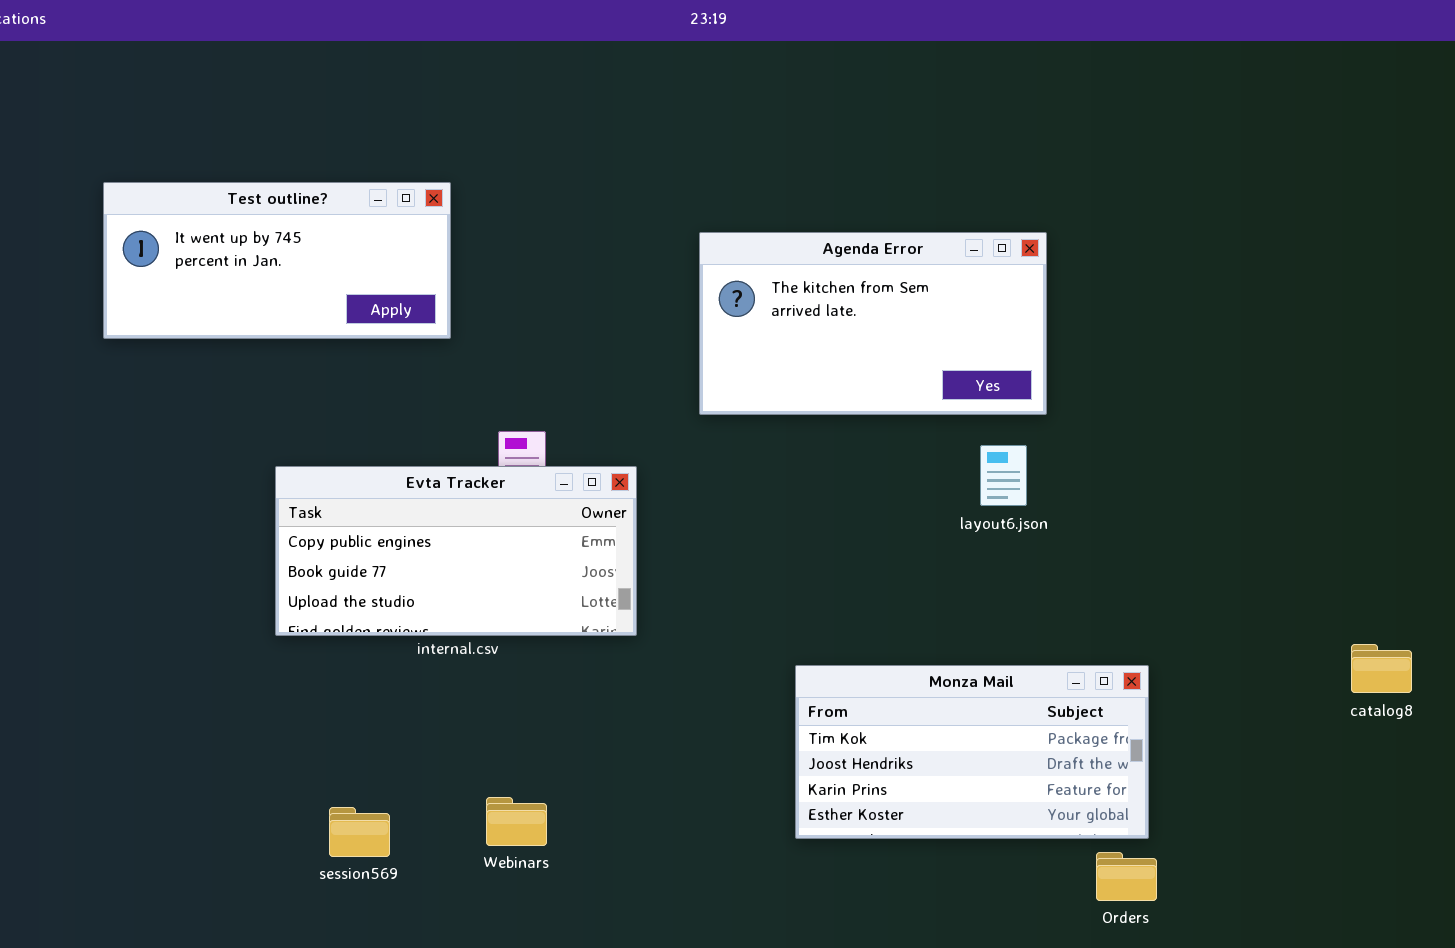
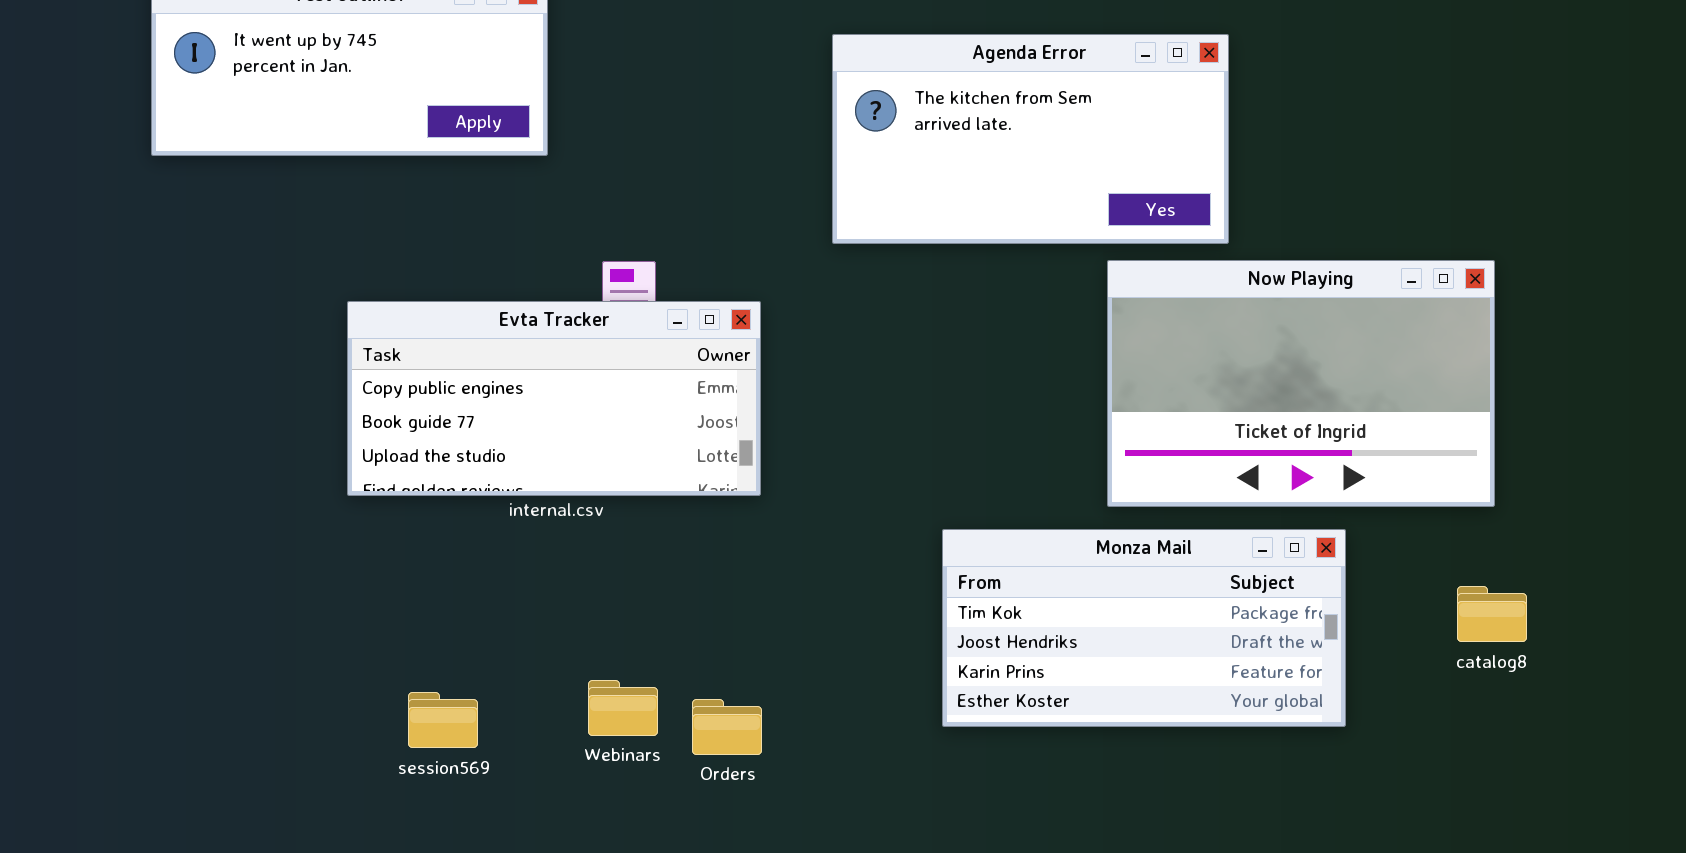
Now Playing: none -> [1107,260,1495,507], opened
catalog8: [1351,644,1412,693] -> [1457,586,1527,642], moved
Orders: [1096,852,1157,901] -> [692,699,762,755], moved

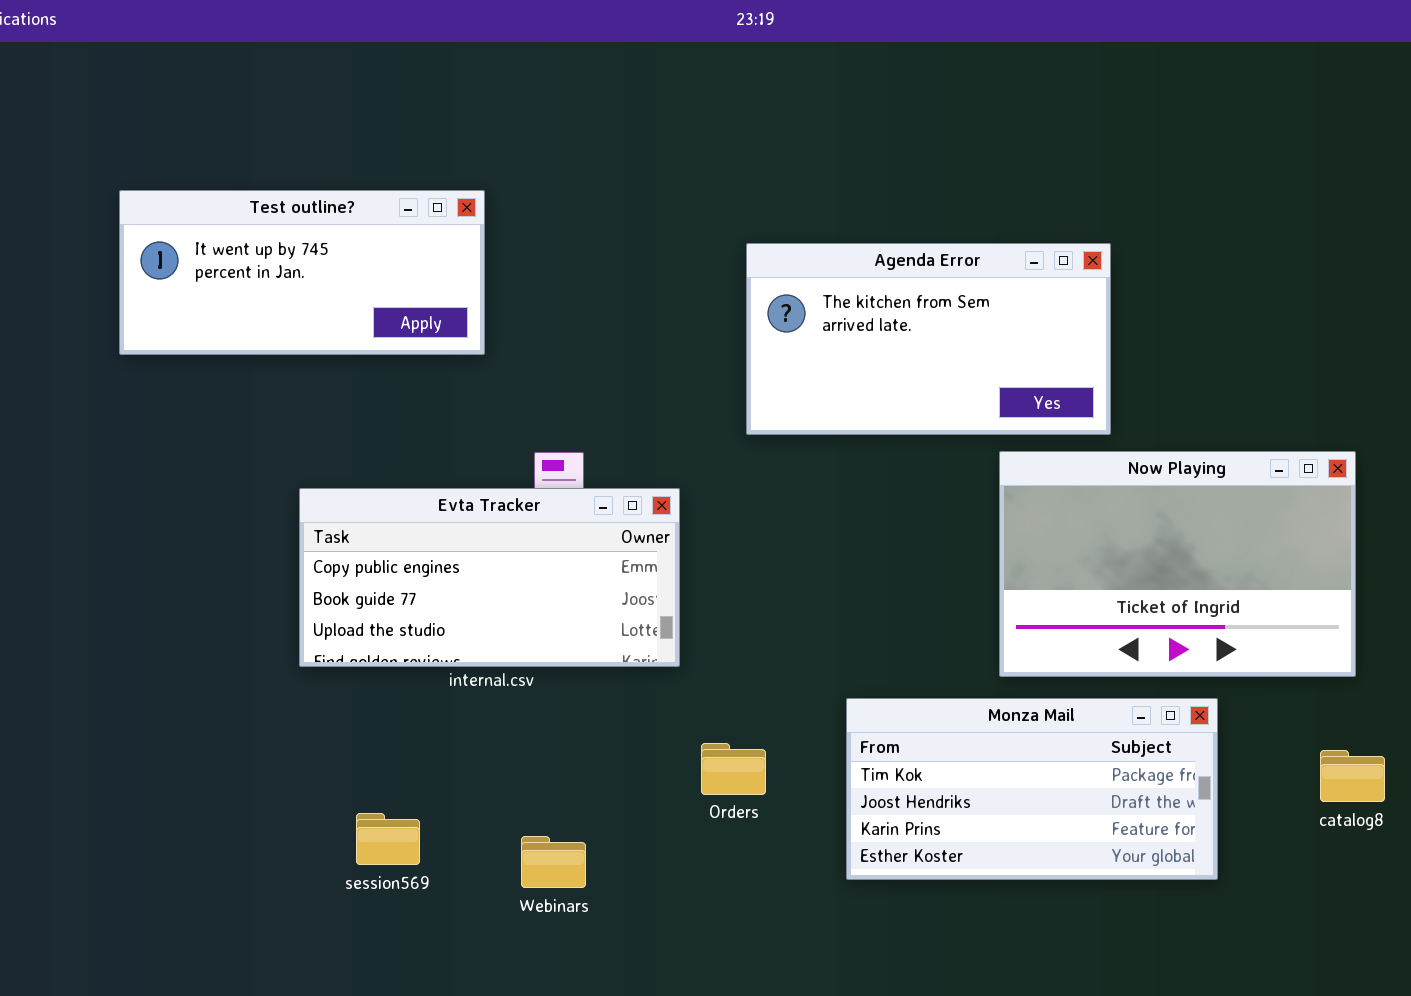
session569: [408,692,478,748] -> [356,813,420,865], moved
Orders: [692,699,762,755] -> [701,743,766,795], moved

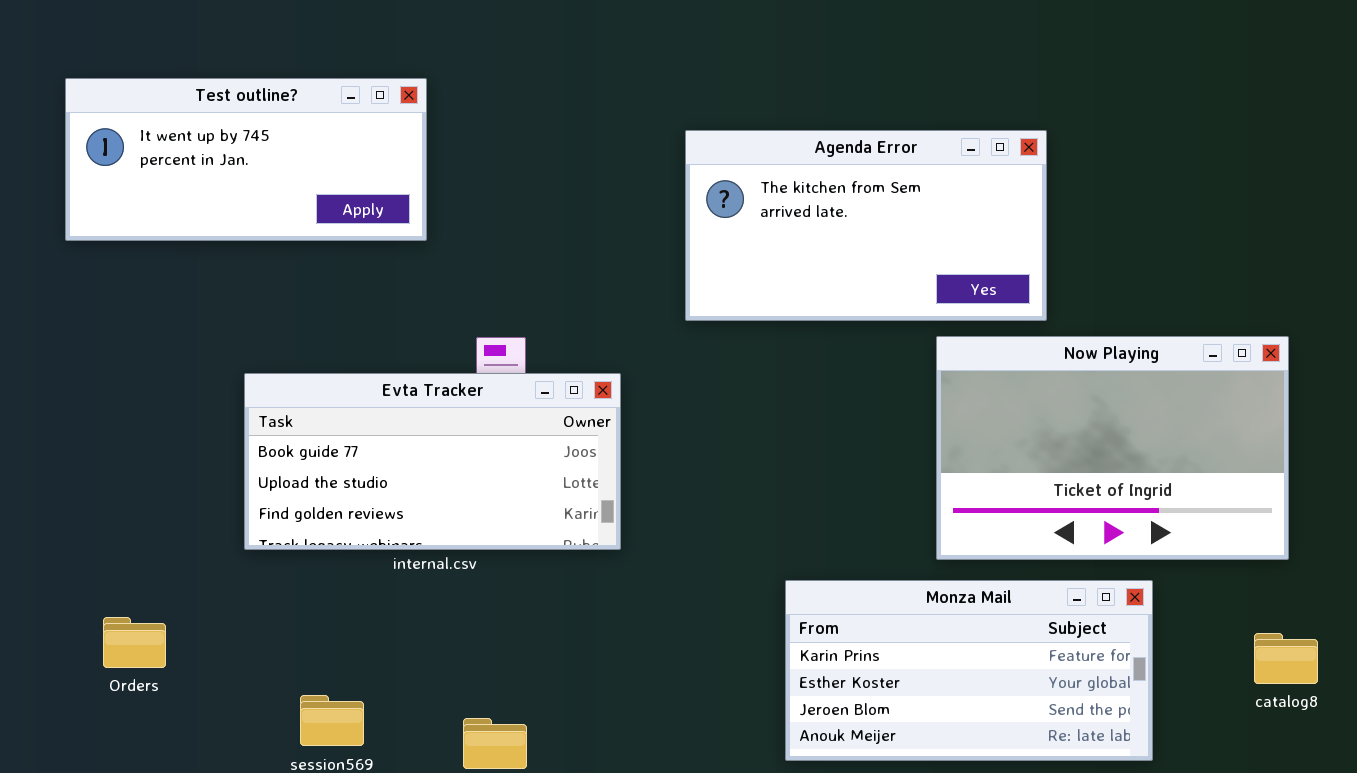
Evta Tracker: [299,488,680,667] -> [244,373,621,550], scrolled down 1 row
Monza Mail: [846,698,1218,880] -> [785,580,1153,761], scrolled down 2 rows
Orders: [701,743,766,795] -> [103,617,166,668], moved

